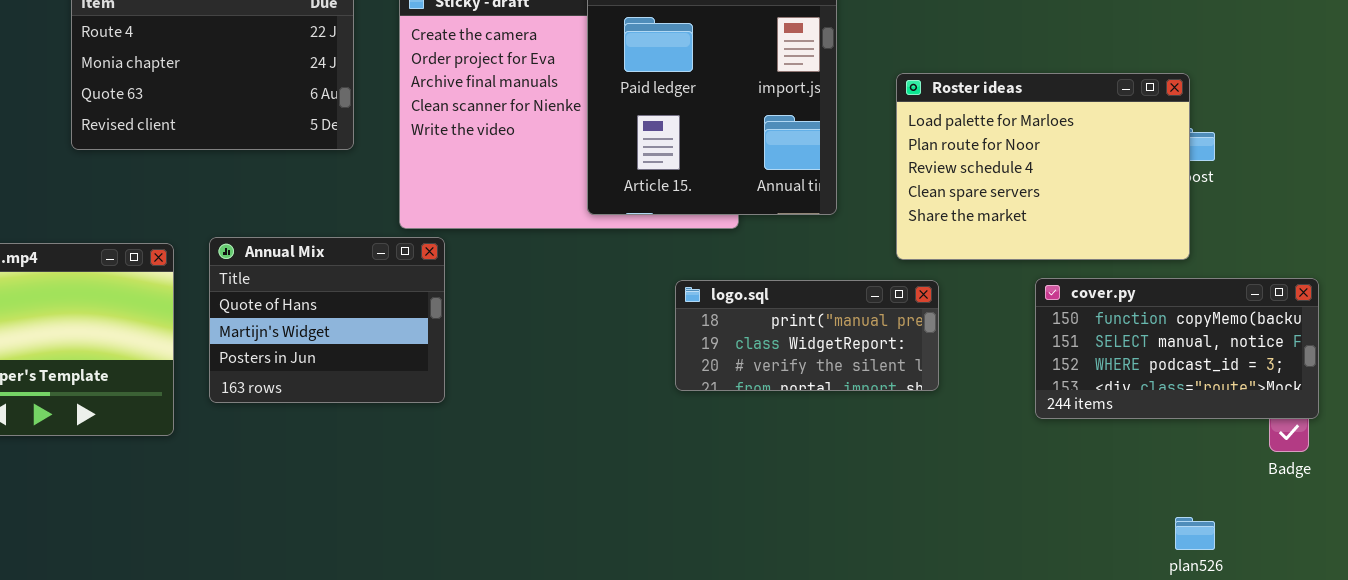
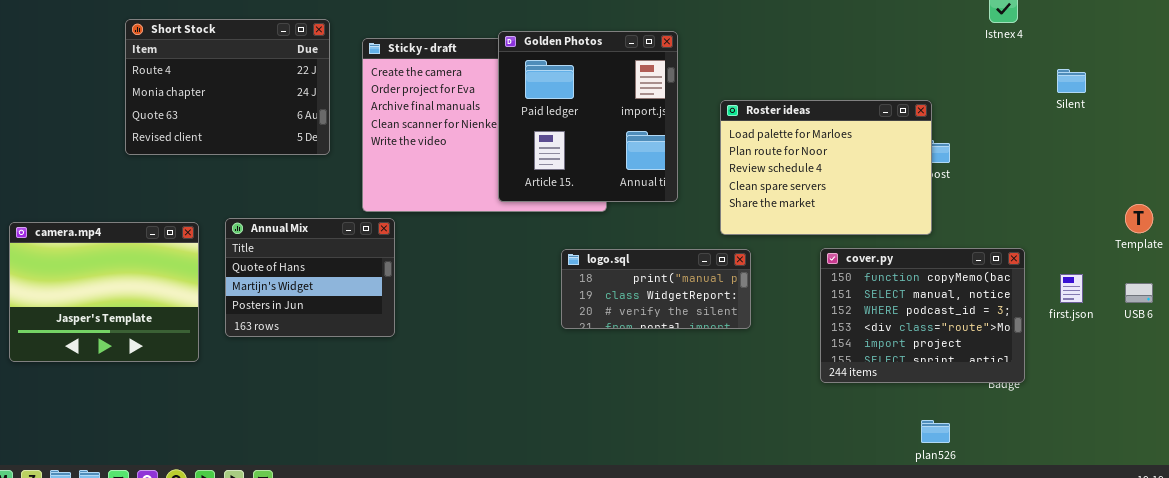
cover.py: [1035,278,1319,419] -> [820,248,1025,383], resized

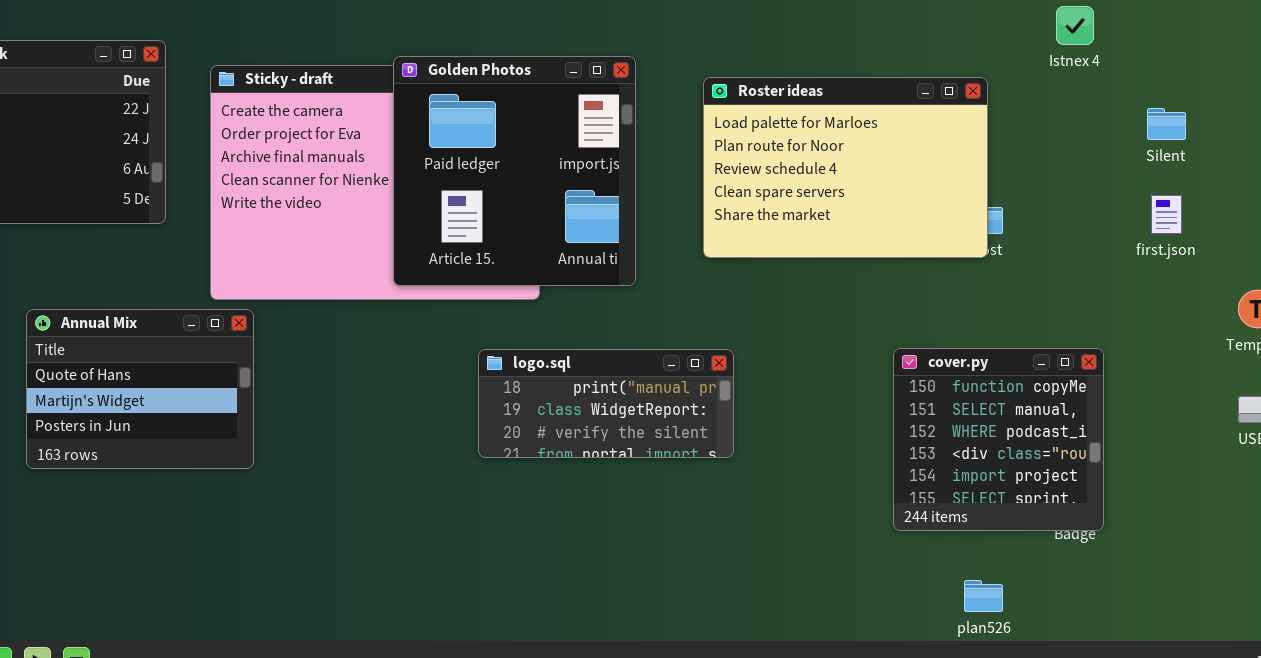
Roster ideas: [720,100,932,235] -> [703,77,988,258], moved
cover.py: [820,248,1025,383] -> [893,348,1104,531], resized
first.json: [1060,274,1083,303] -> [1151,195,1182,234], moved

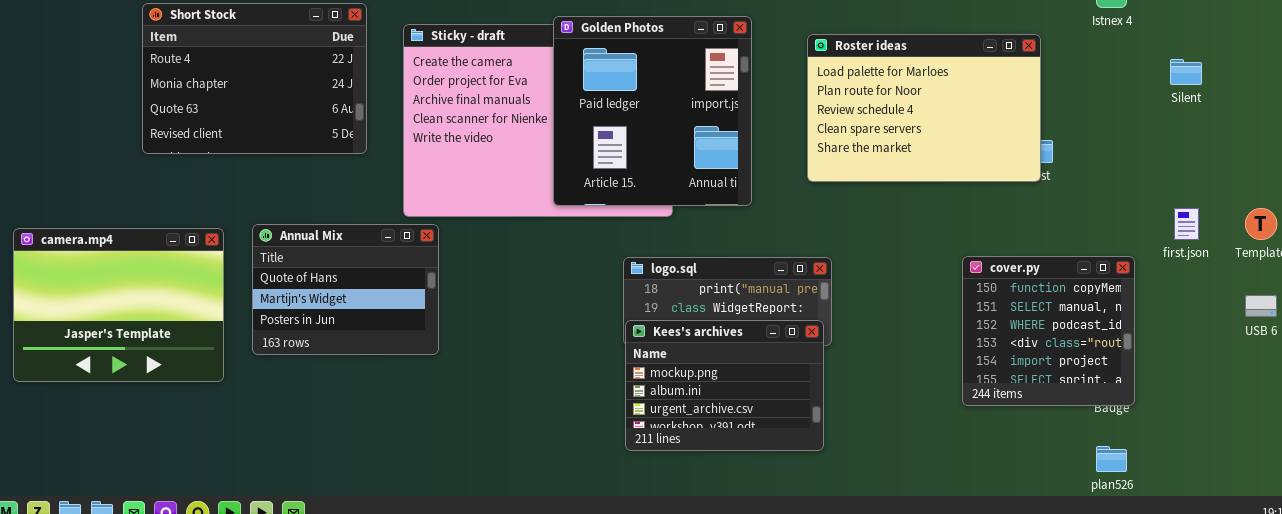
first.json: [1151,195,1182,234] -> [1174,208,1199,240], moved
Kees's archives: none -> [625,320,824,451], opened
plan526: [964,580,1003,612] -> [1096,446,1127,472], moved

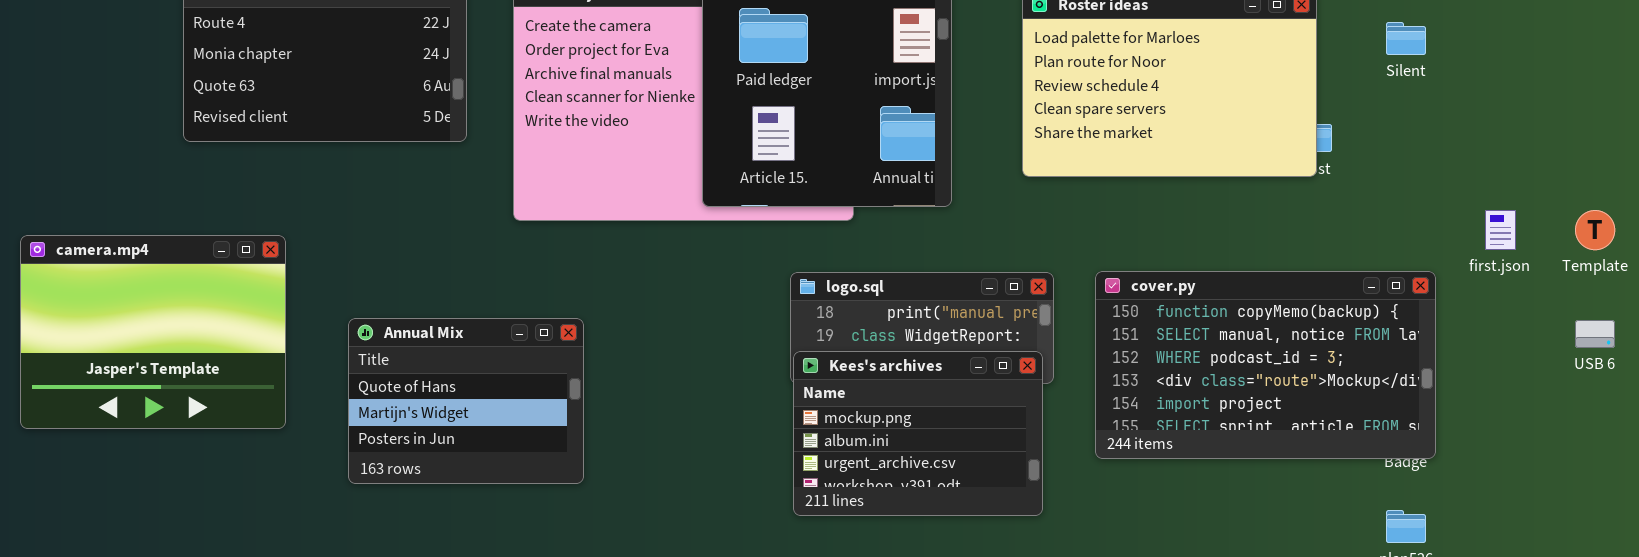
Silent: [1170,59,1202,85] -> [1386,22,1426,55], moved
Annual Mix: [252,224,439,355] -> [348,318,584,484], moved
cover.py: [962,256,1135,406] -> [1095,271,1436,459], resized

